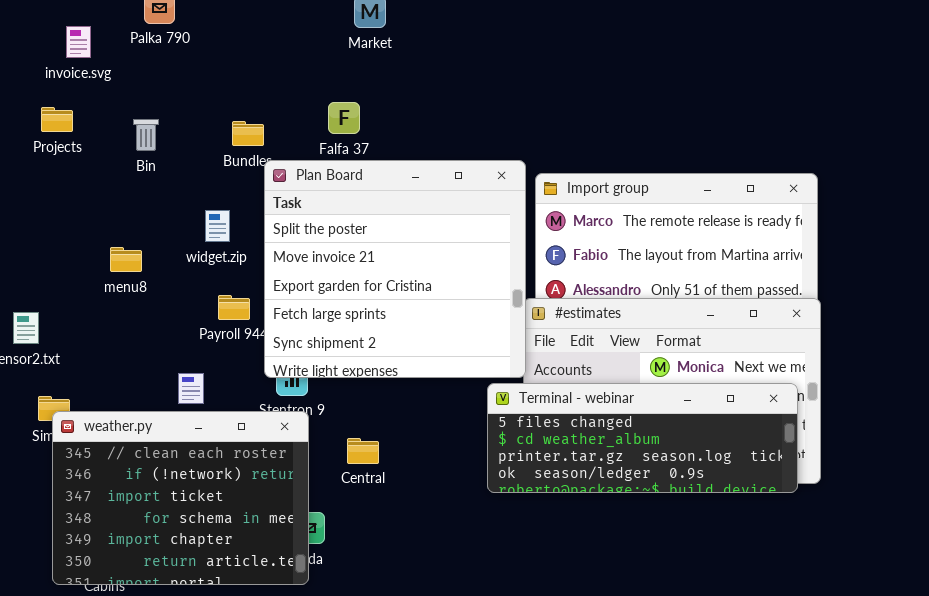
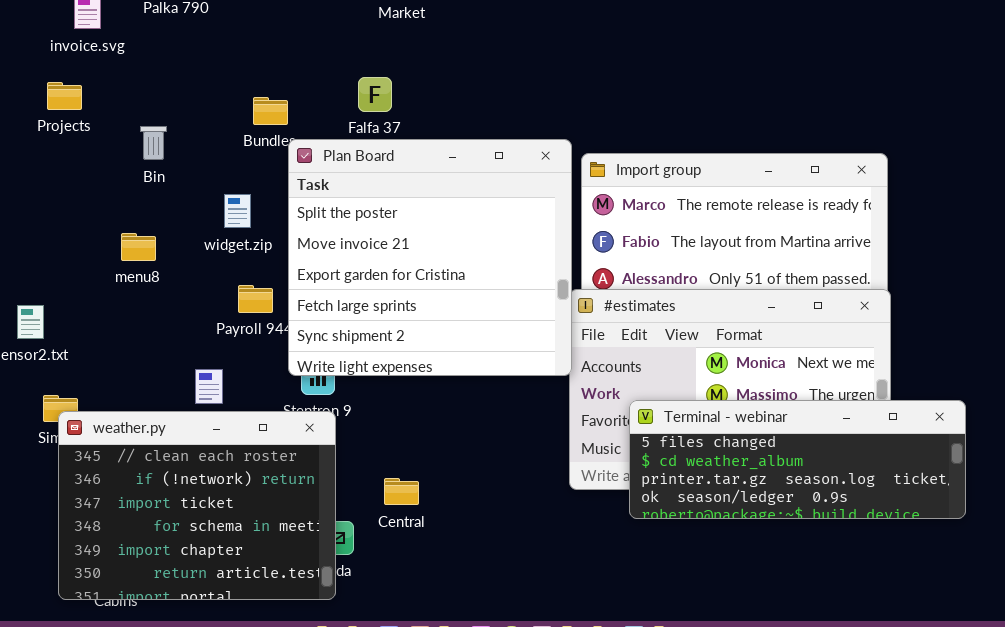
Bin: [133,119,159,151] -> [140,126,167,160], moved
Terminal - webinar: [487,383,798,493] -> [629,400,966,519], moved
Central: [347,438,379,464] -> [384,478,419,505], moved

